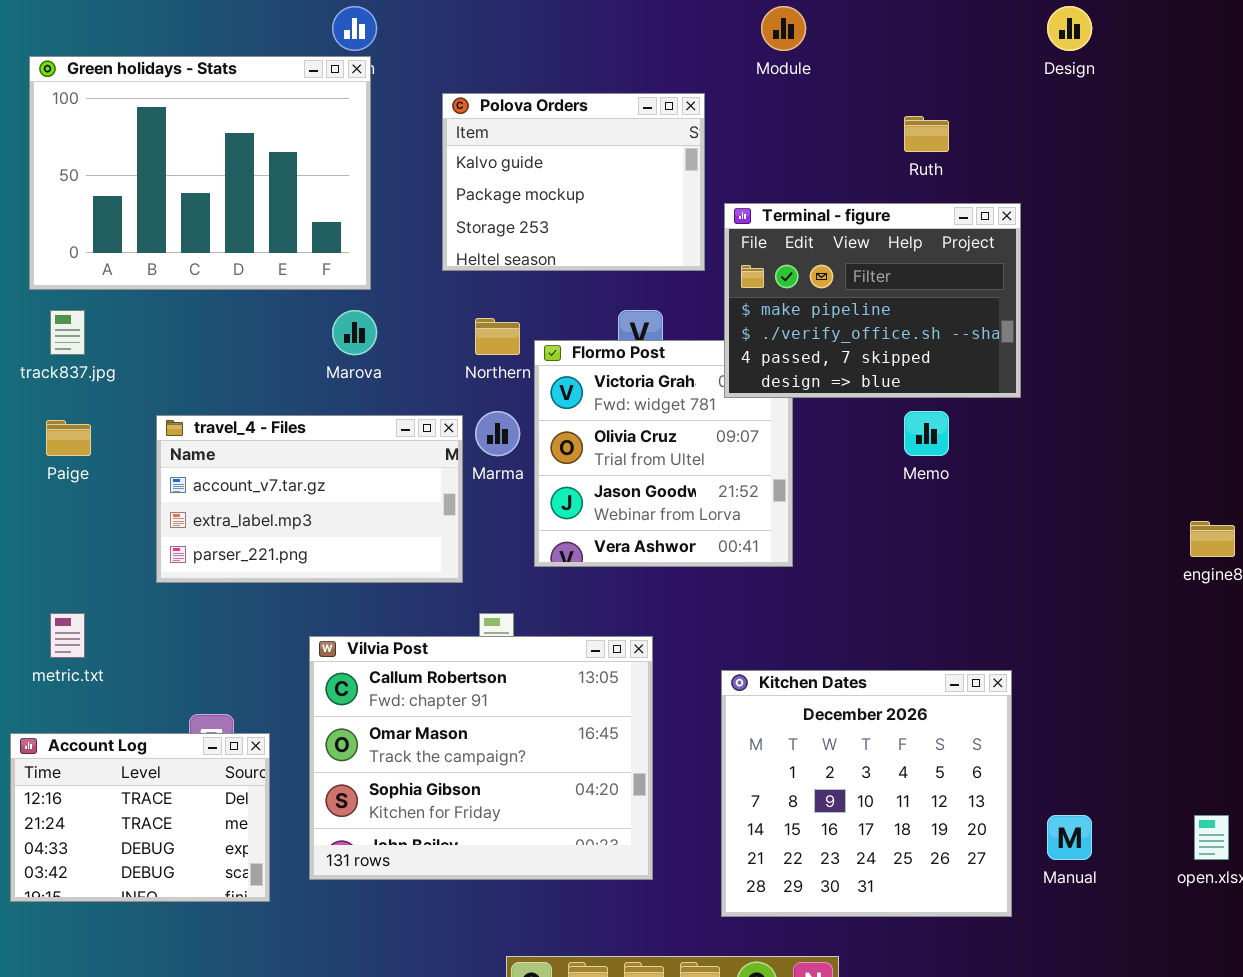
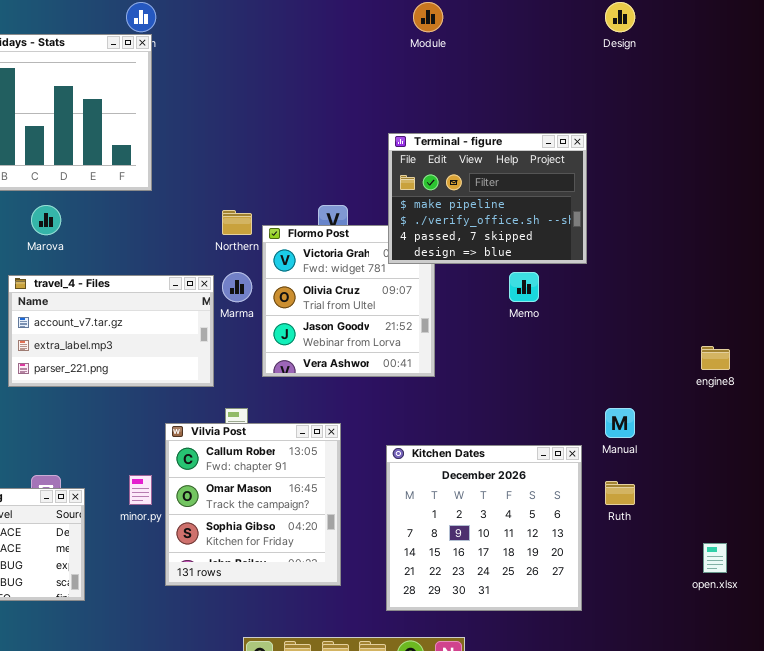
Polova Orders: [442,93,705,271] -> none, closed
Ruth: [904,116,949,152] -> [605,481,635,505], moved
Marova: [332,310,377,355] -> [31,205,61,235], moved
Vilvia Post: [309,636,653,880] -> [165,423,341,586], resized
Manual: [1047,815,1092,860] -> [605,408,635,438], moved

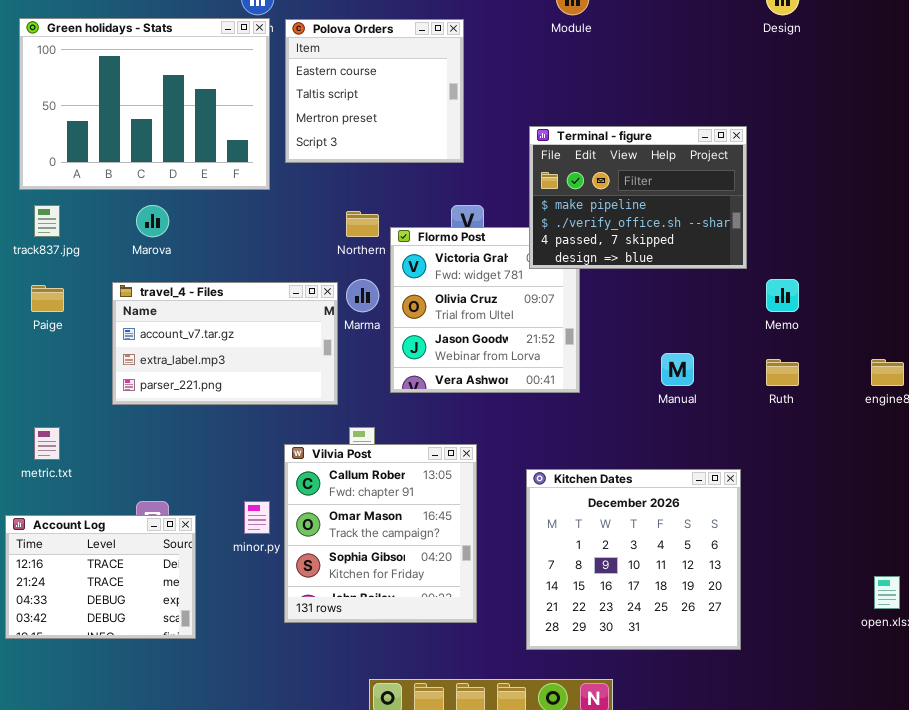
Polova Orders: none -> [285,19,464,163], opened
Memo: [509,272,539,302] -> [766,279,799,312], moved
Manual: [605,408,635,438] -> [661,353,694,386], moved
Ruth: [605,481,635,505] -> [766,359,799,386], moved

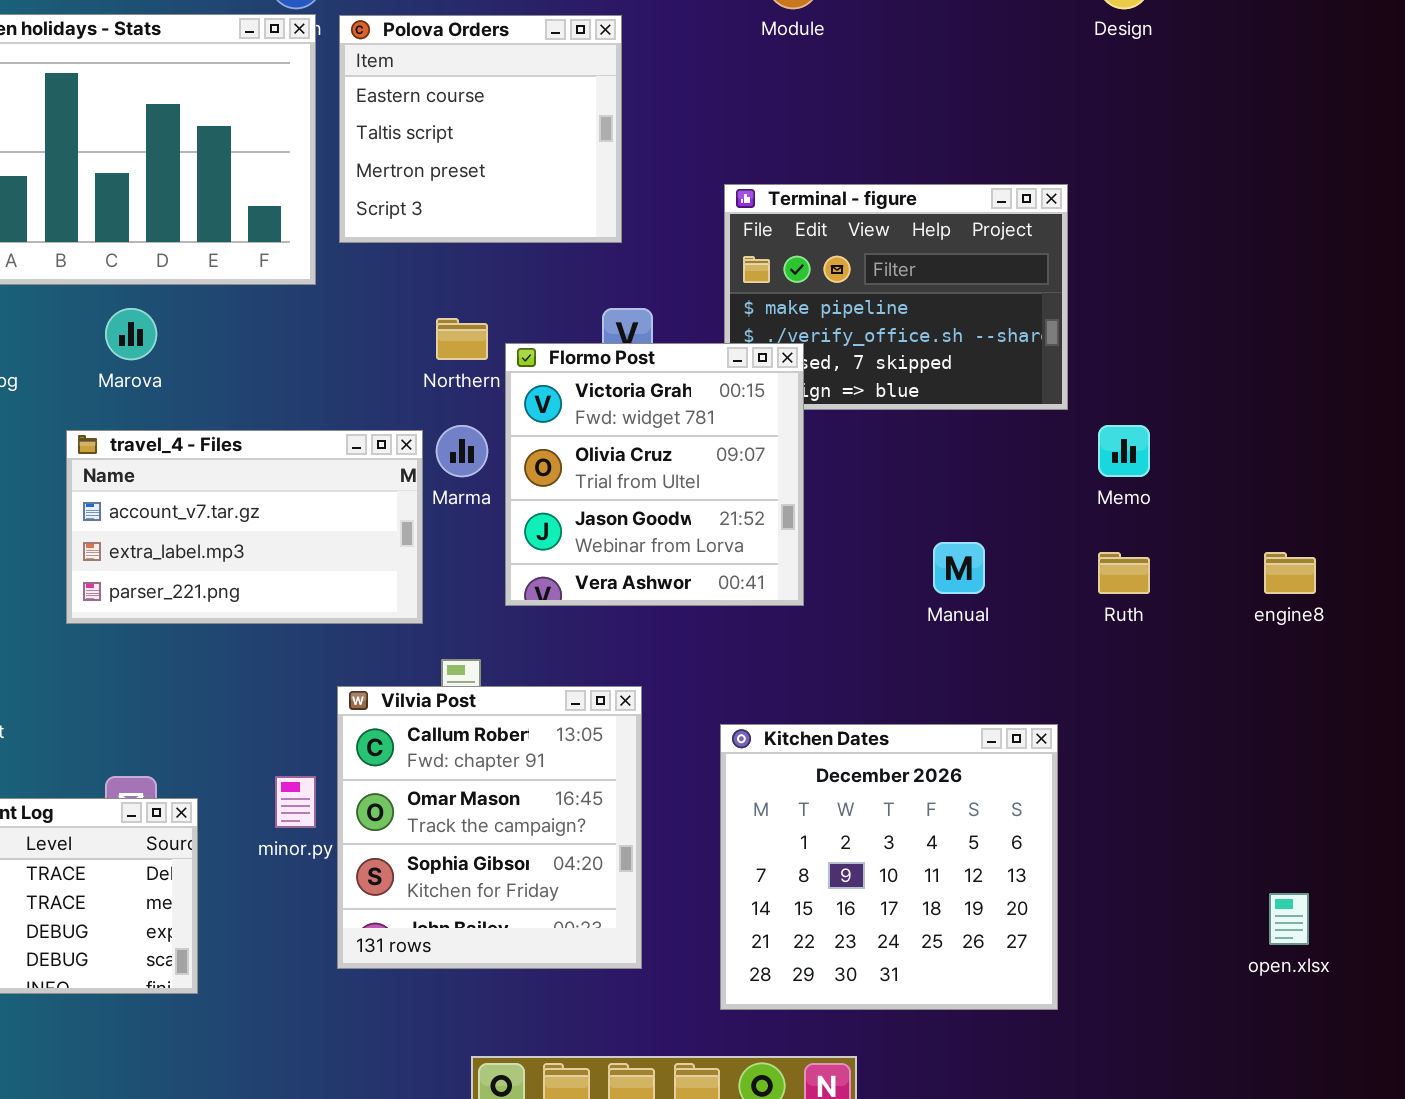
Flormo Post: [390,227,580,393] -> [505,343,804,606], raised

